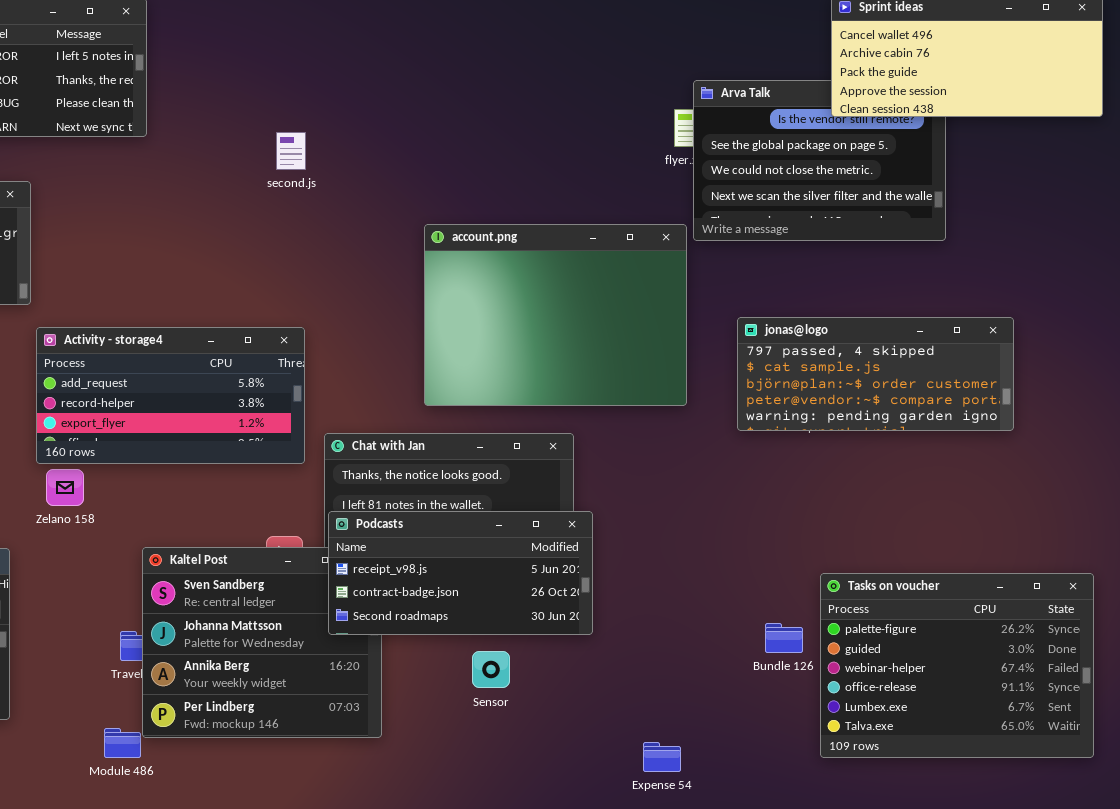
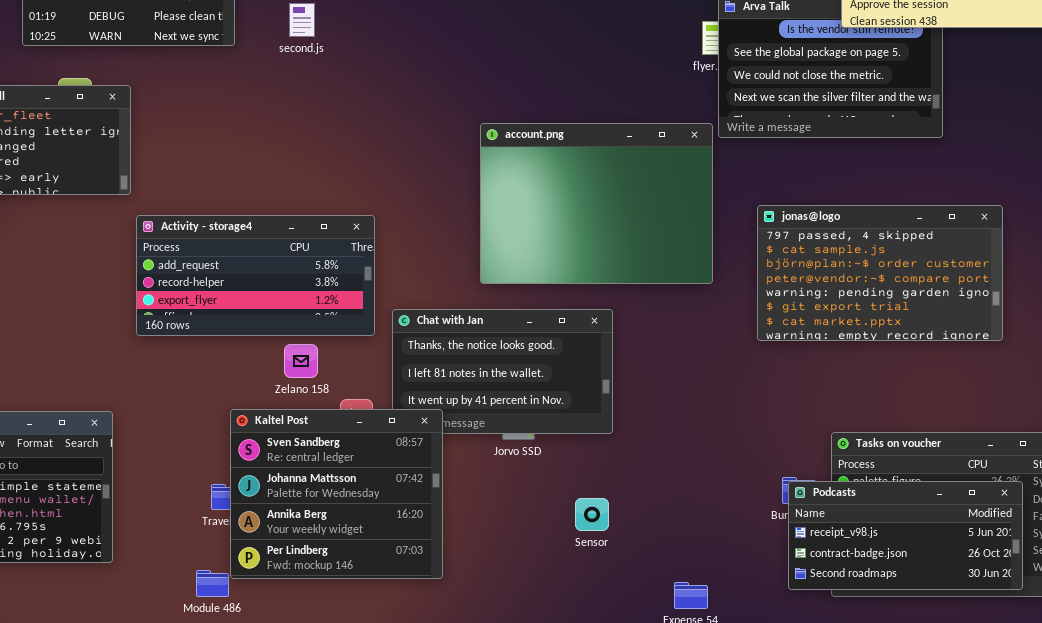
second.js: [276,132,306,170] -> [289,3,315,37], moved
jonas@logo: [737,317,1014,431] -> [757,205,1003,341], resized
Zelano 158: [46,469,84,506] -> [284,344,318,378], moved
Podcasts: [328,511,593,635] -> [788,481,1023,590], moved
Sensor: [472,651,510,688] -> [575,498,609,531], moved

